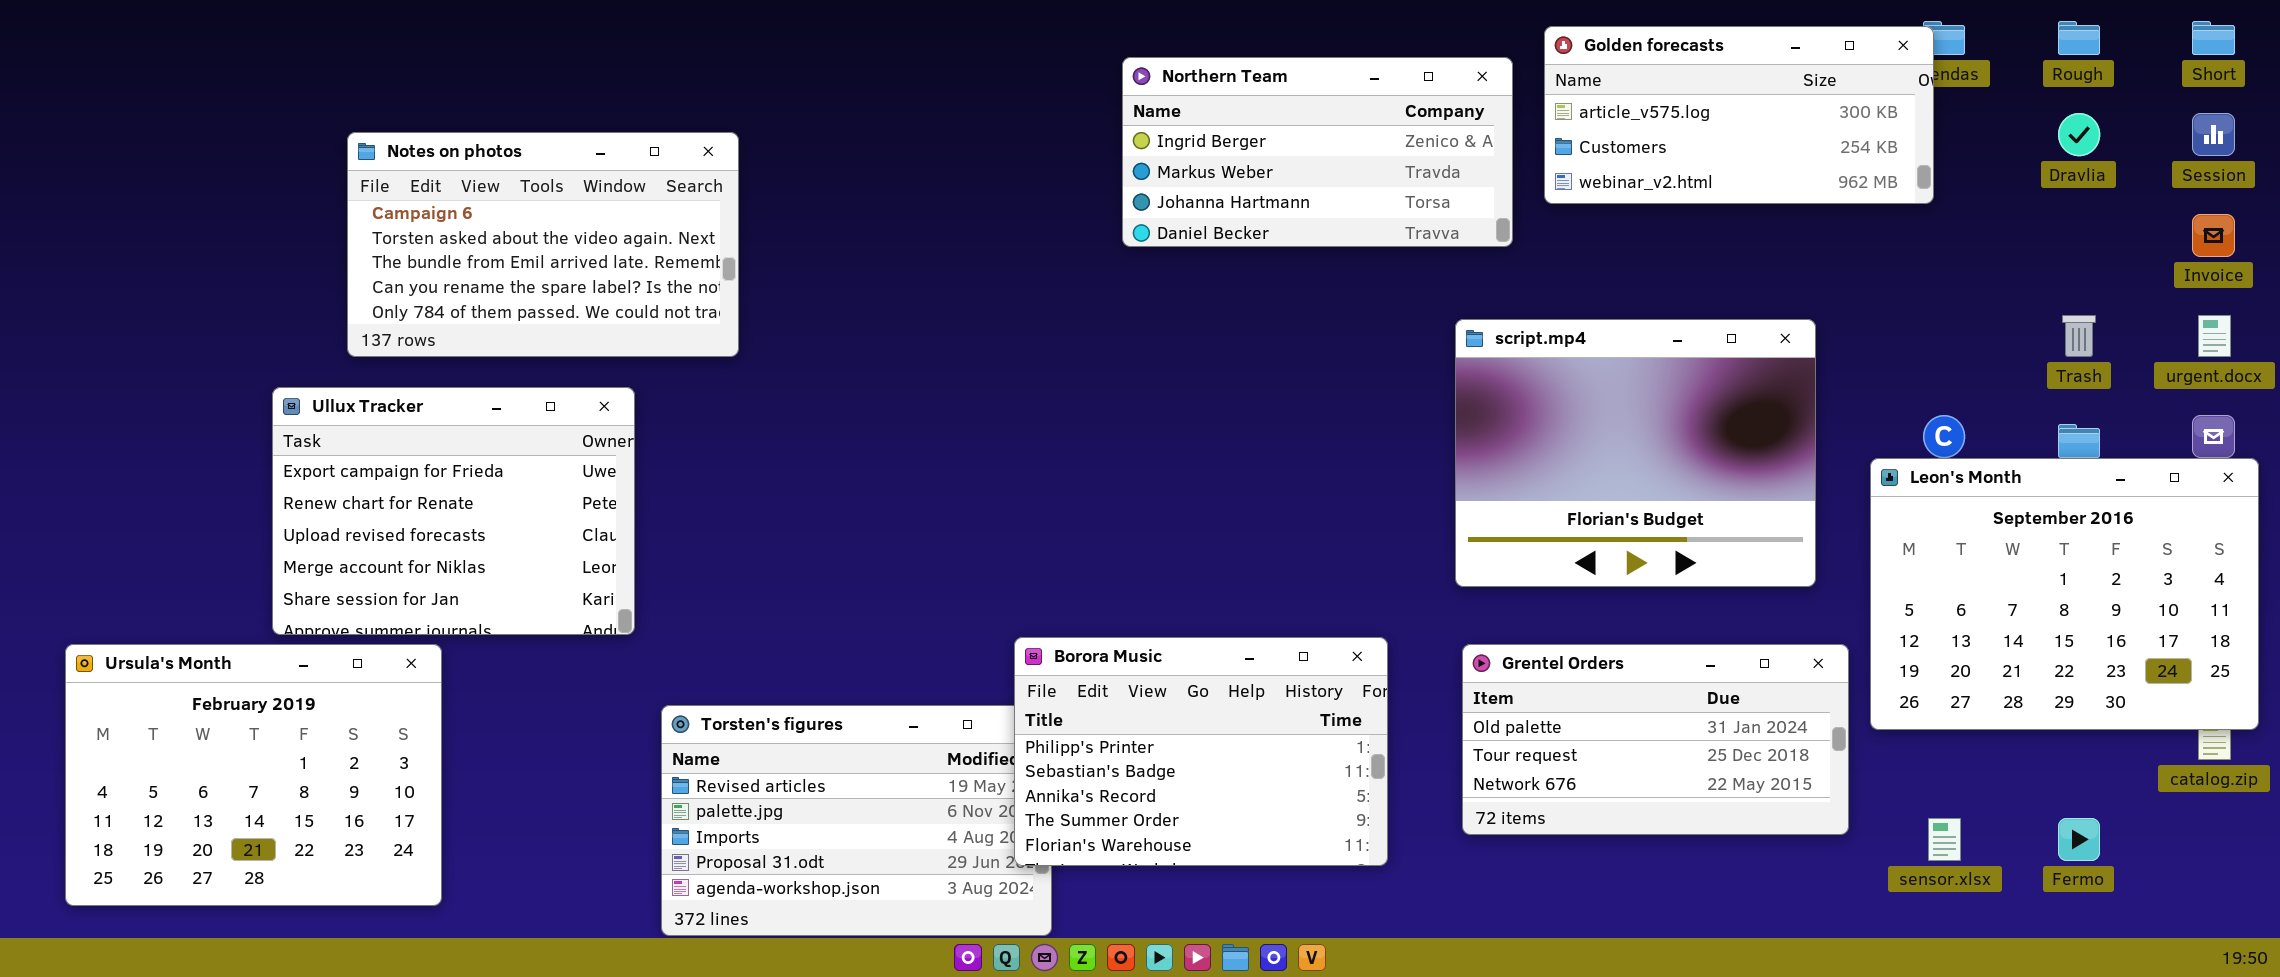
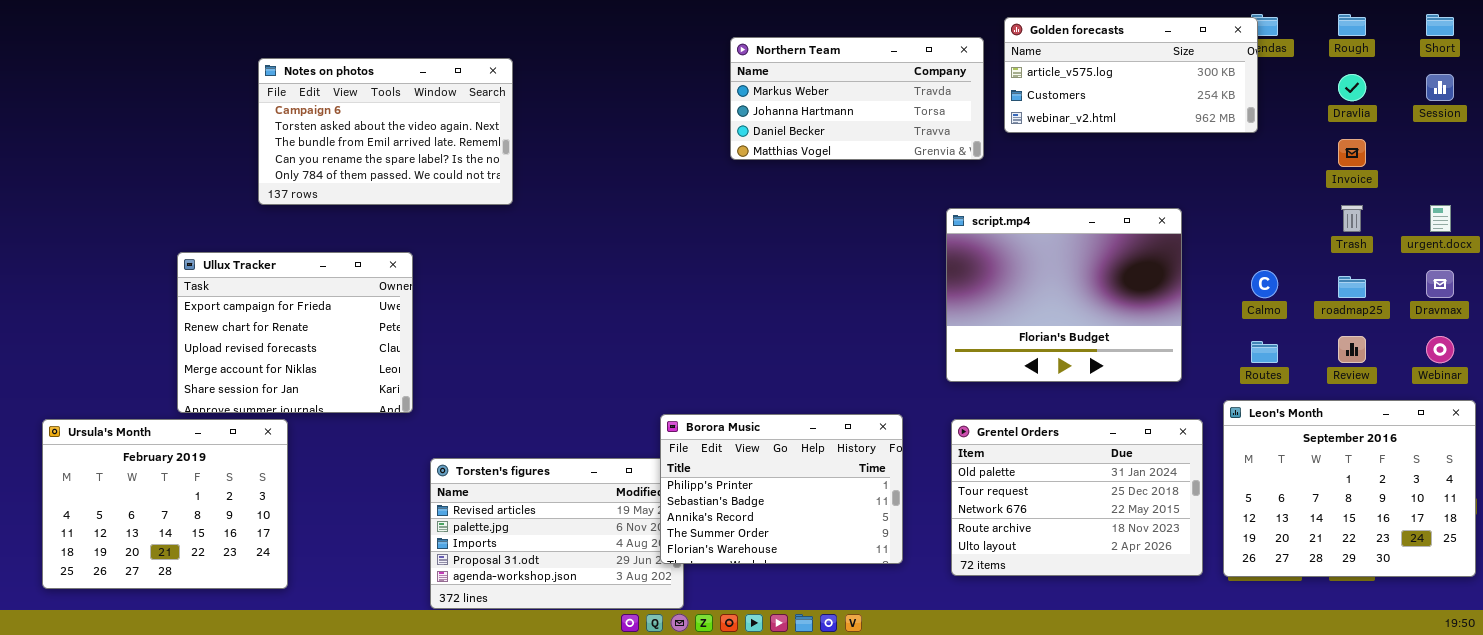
Northern Team: [1122,57,1513,247] -> [730,37,984,160], scrolled down 1 row
Notes on photos: [347,132,739,357] -> [258,58,513,205], moved
Invoice: [2192,214,2235,257] -> [1338,139,1366,167], moved
Leon's Month: [1870,458,2259,730] -> [1223,400,1476,577], moved
Grentel Orders: [1462,644,1849,835] -> [951,419,1203,576], resized

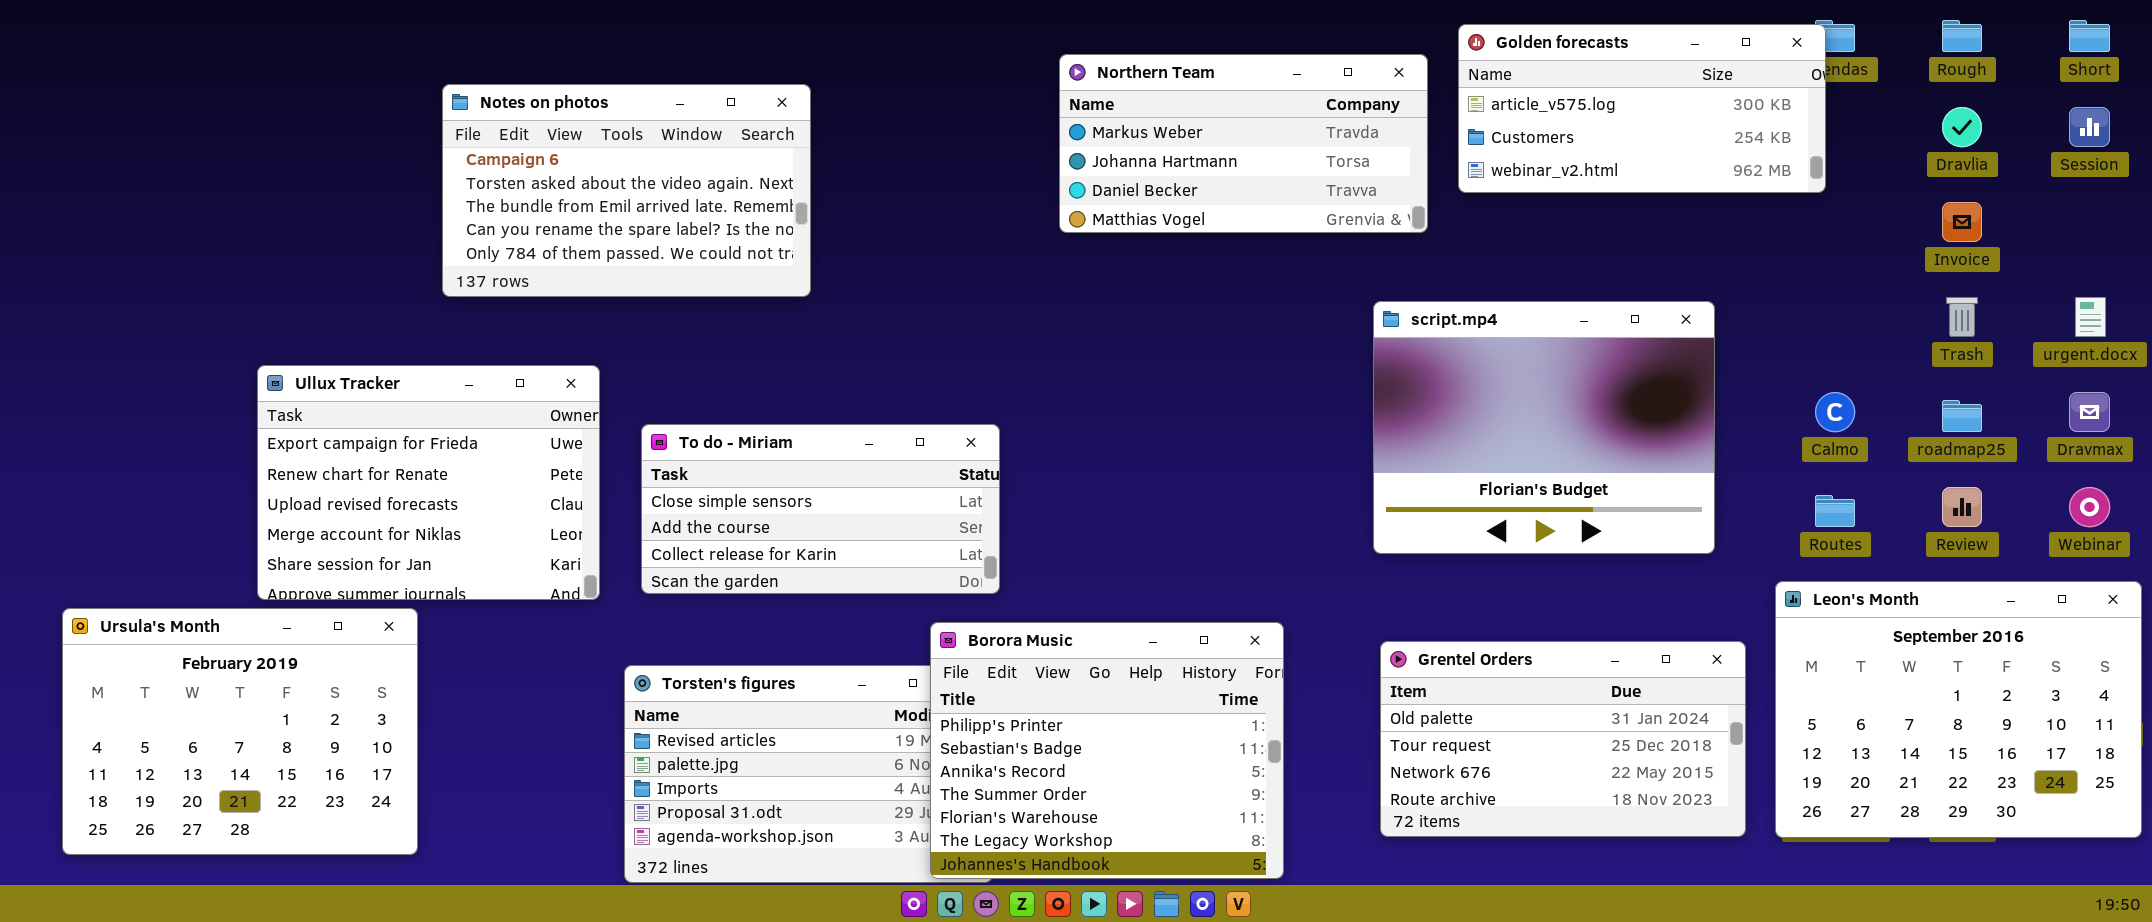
Notes on photos: [258,58,513,205] -> [442,84,811,297], moved
To do - Miriam: none -> [641,424,1000,594], opened
Borora Music: [660,414,903,564] -> [930,622,1284,879], moved, resized
Grentel Orders: [951,419,1203,576] -> [1380,641,1746,837], resized

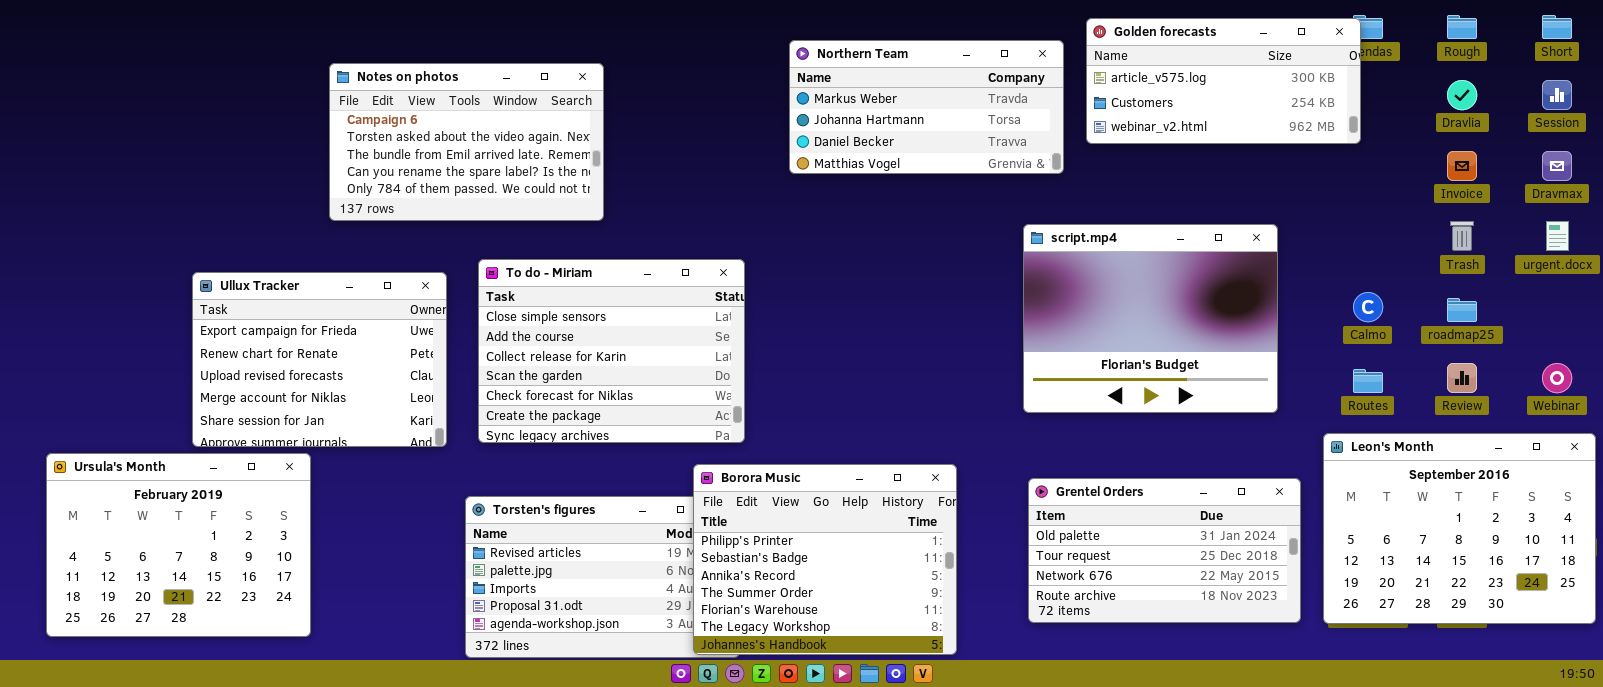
Dravmax: [2069,392,2110,432] -> [1542,151,1572,181], moved
To do - Miriam: [641,424,1000,594] -> [478,259,745,443], resized

